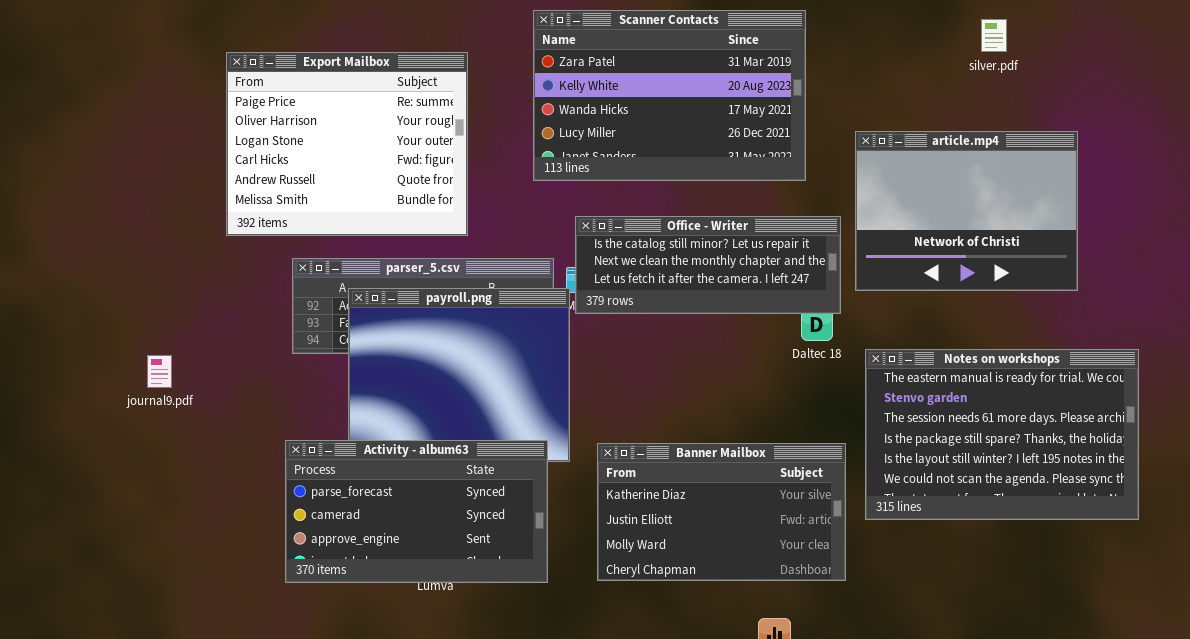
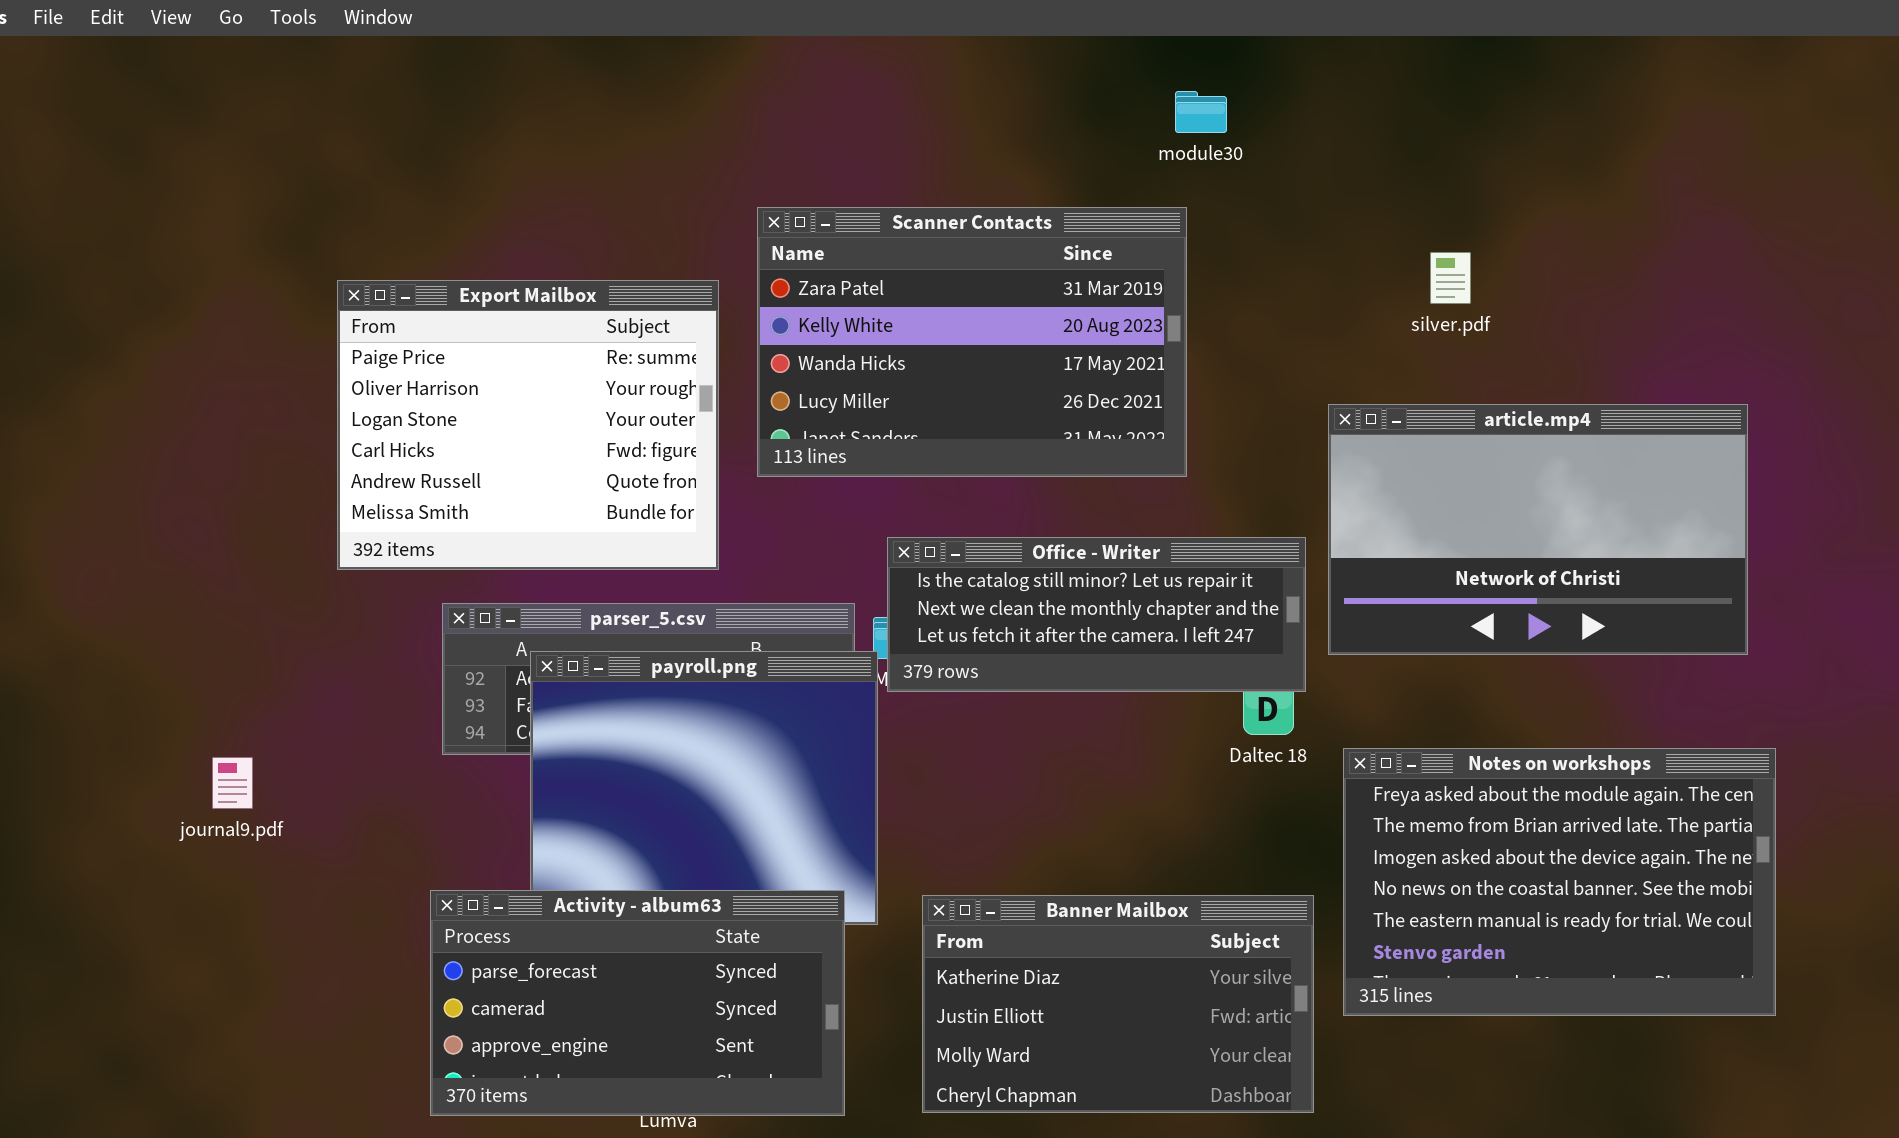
Scanner Contacts: [533,10,806,181] -> [757,207,1187,477], moved
silver.pdf: [981,19,1007,52] -> [1430,252,1471,304], moved
article.mp4: [855,131,1078,291] -> [1328,404,1748,655], resized
Notes on workshops: [865,349,1139,520] -> [1343,748,1776,1016], scrolled up 4 rows

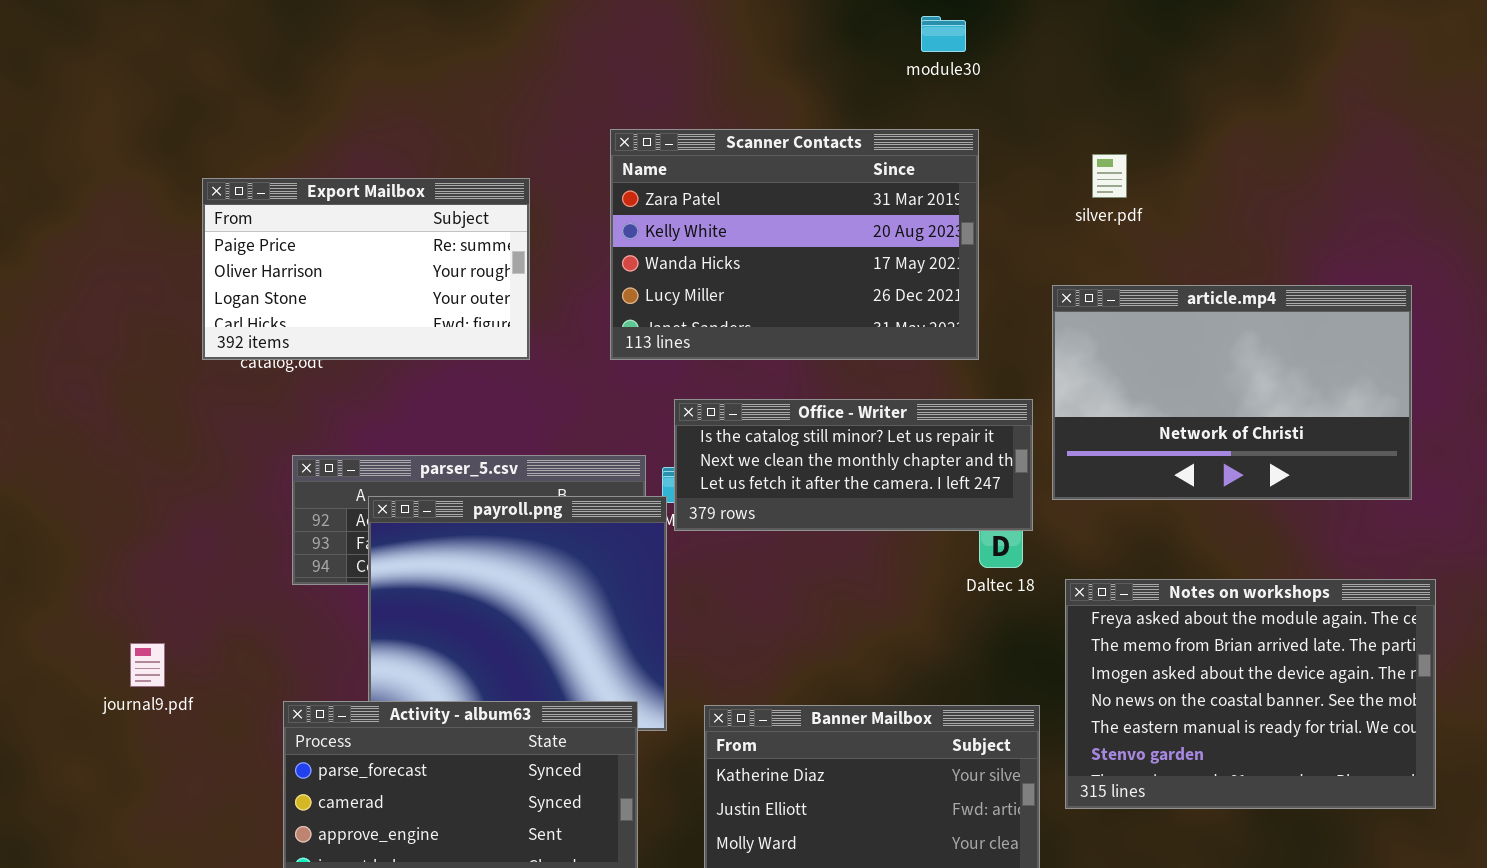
Scanner Contacts: [757,207,1187,477] -> [610,129,979,360], moved
silver.pdf: [1430,252,1471,304] -> [1092,154,1127,198], moved
Export Mailbox: [337,280,719,570] -> [202,178,530,360], resized
journal9.pdf: [212,757,253,809] -> [130,643,165,687], moved

